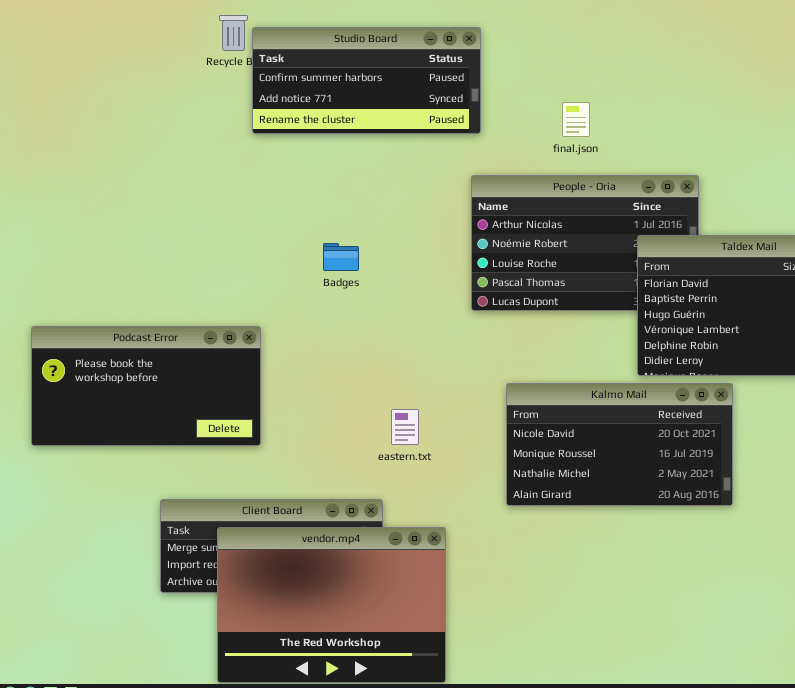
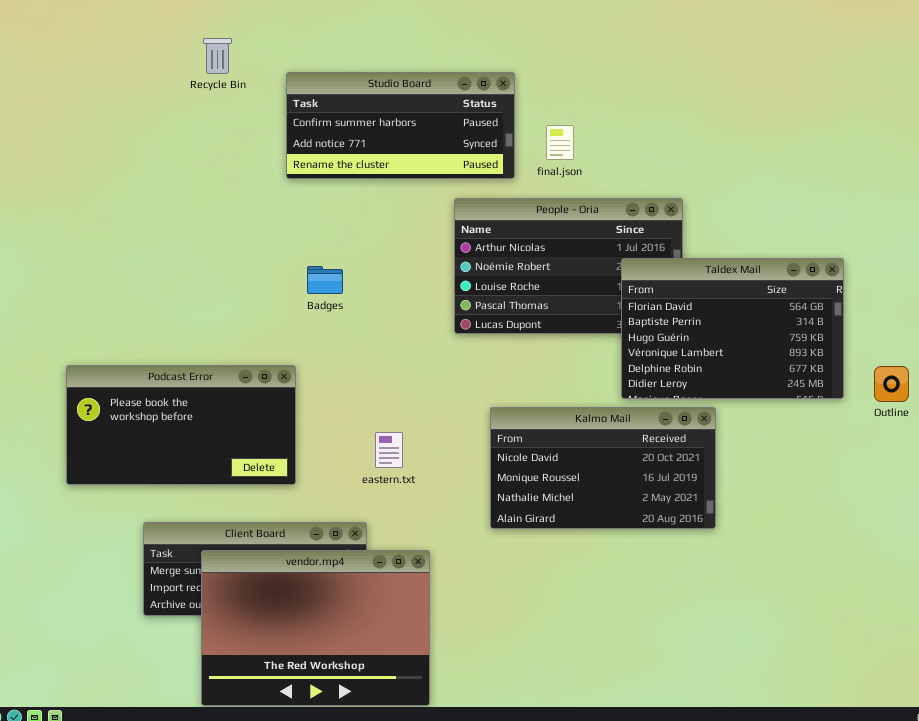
Studio Board: [252,27,481,134] -> [286,72,515,179], moved
Podcast Error: [31,326,261,446] -> [66,365,296,485], moved

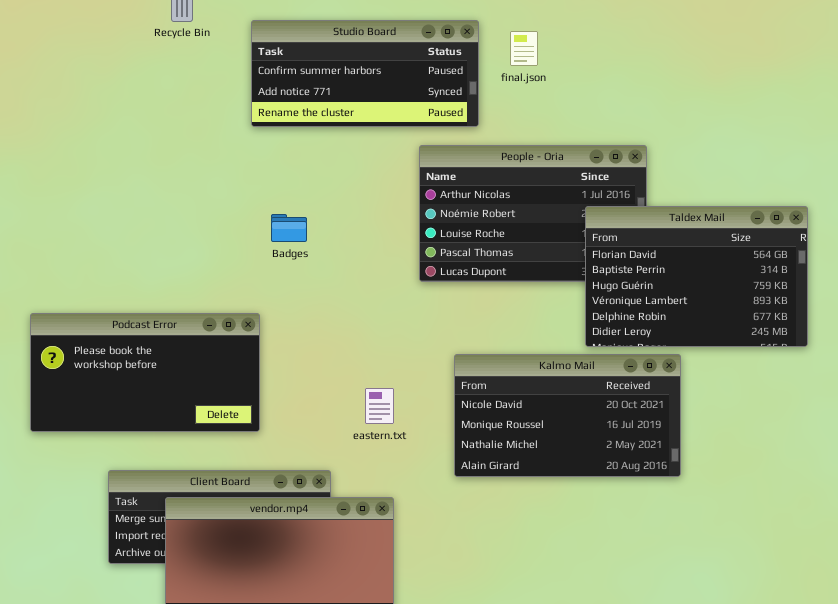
final.json: [546,125,574,160] -> [510,31,538,66], moved
eastern.txt: [375,432,403,468] -> [365,388,394,424], moved

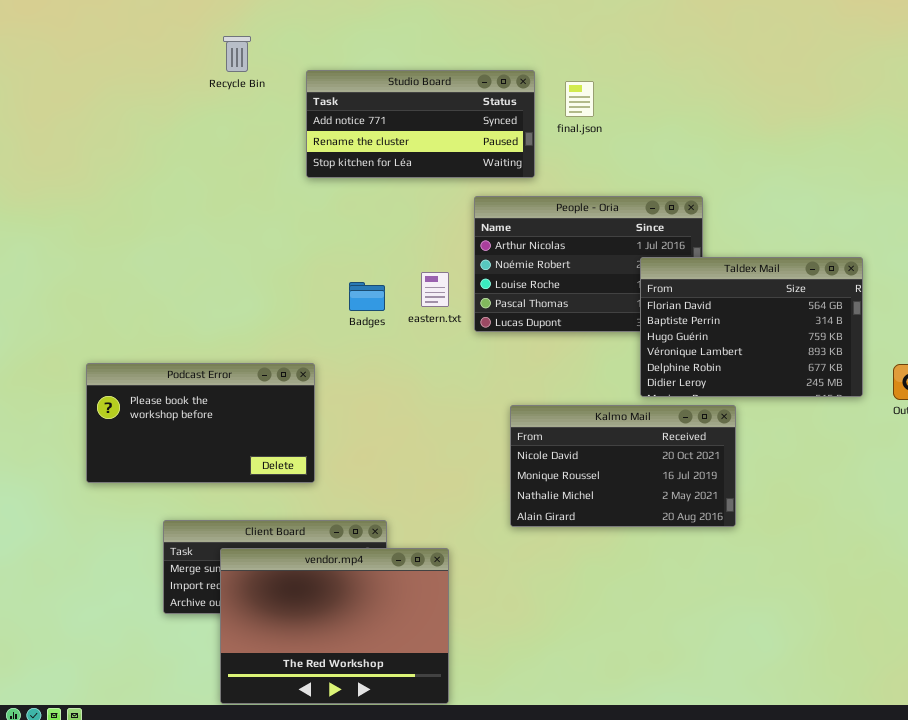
Studio Board: [251,20,479,127] -> [306,70,535,178], scrolled down 1 row
Badges: [271,214,307,242] -> [349,282,385,311], moved
eastern.txt: [365,388,394,424] -> [421,272,449,307], moved

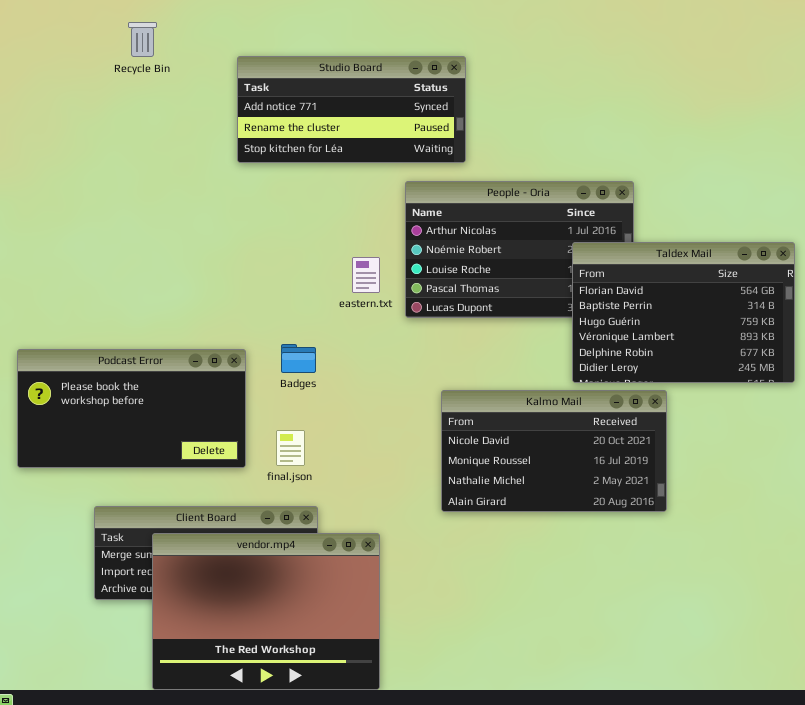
Recycle Bin: [223,36,251,72] -> [128,22,157,57], moved
final.json: [565,81,594,117] -> [276,430,305,466], moved
Badges: [349,282,385,311] -> [281,344,316,373], moved

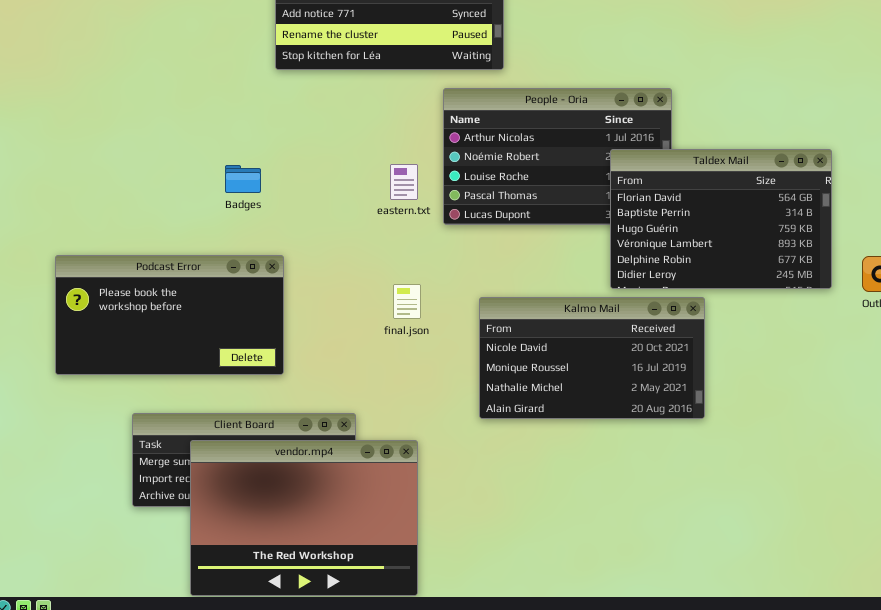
Badges: [281,344,316,373] -> [225,165,261,193], moved
final.json: [276,430,305,466] -> [393,284,421,319], moved

